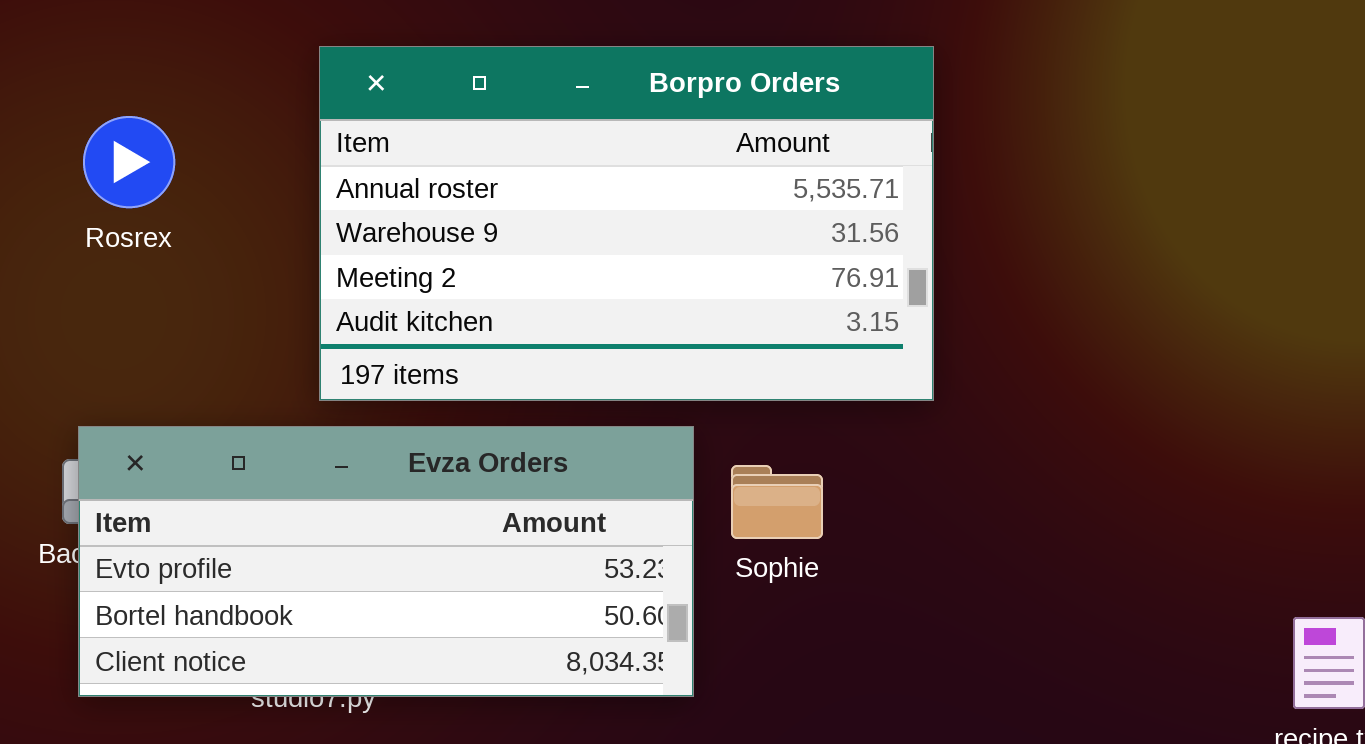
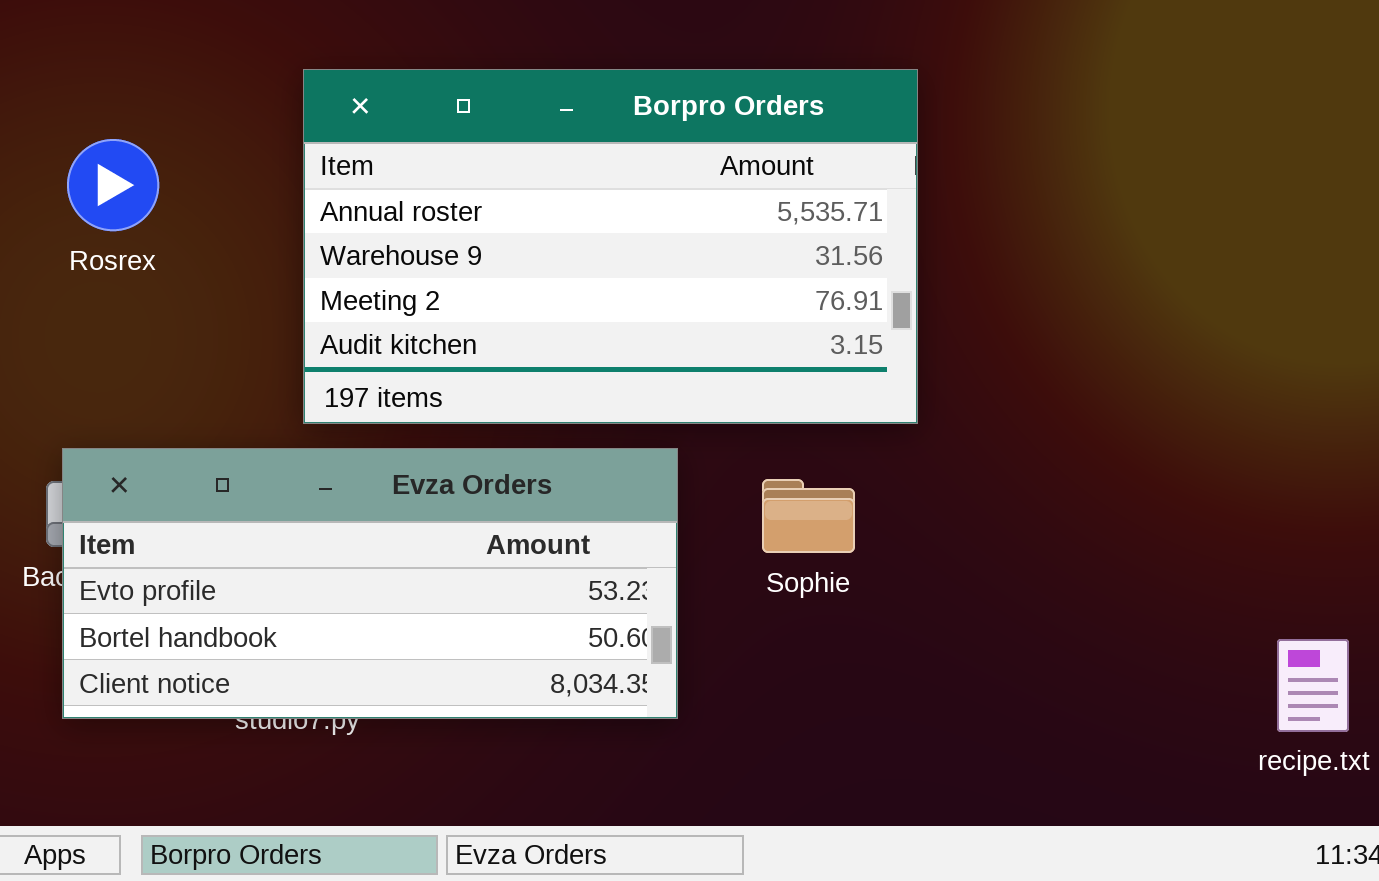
Sophie: [731,465,823,539] -> [762,479,855,553], moved

